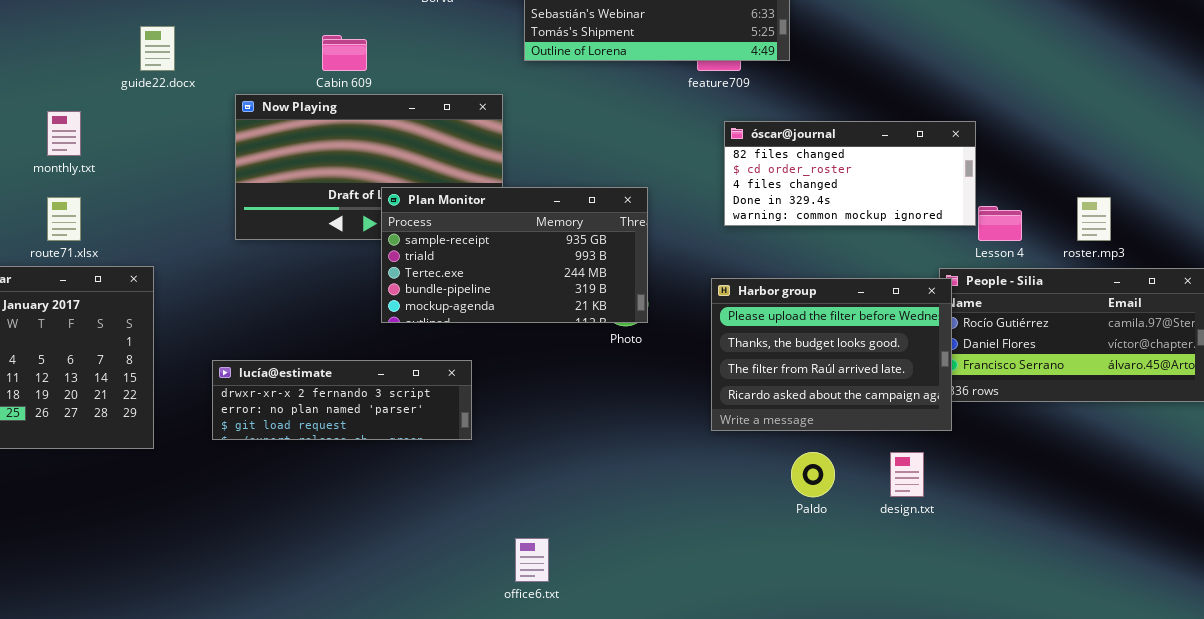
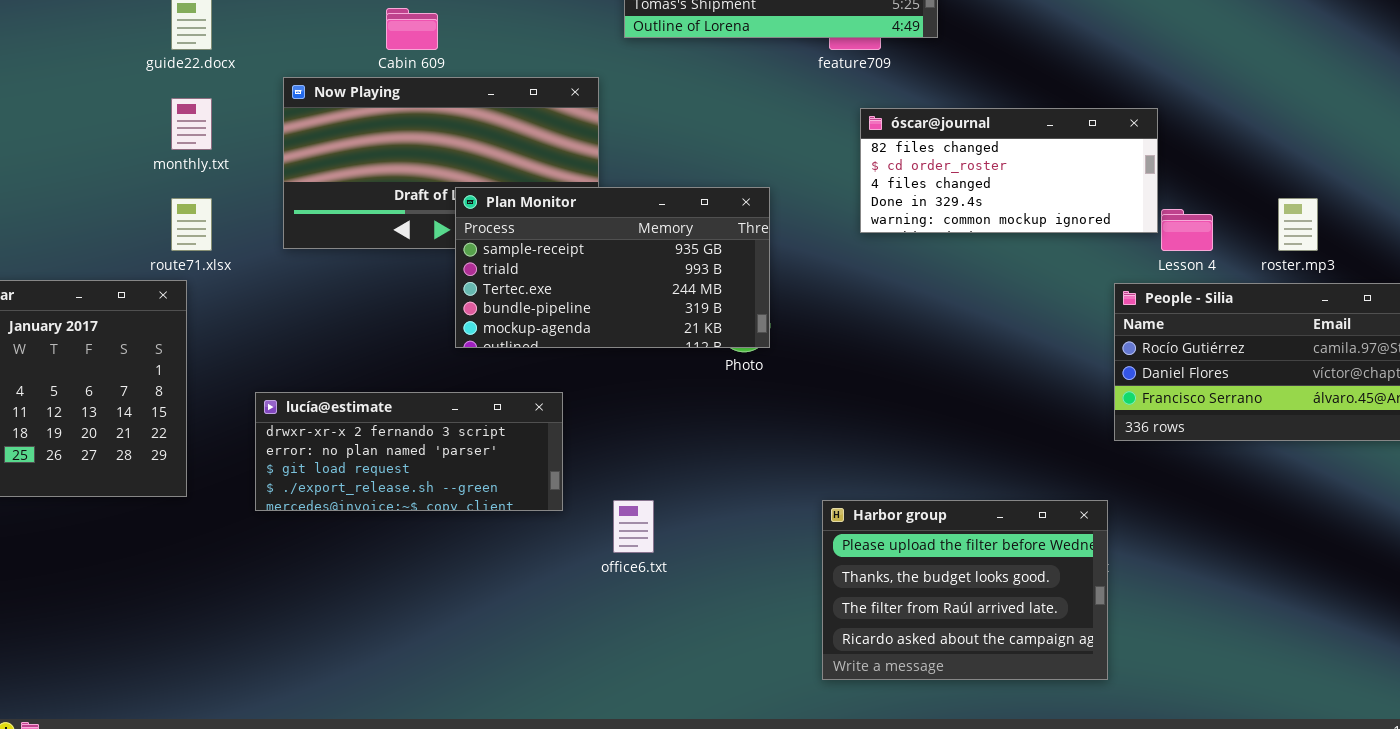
monthly.txt: [47,111,81,156] -> [171,98,212,150], moved
route71.xlsx: [47,197,81,241] -> [171,198,212,251], moved
Harbor group: [711,278,952,431] -> [822,500,1108,680], moved
lucía@estimate: [212,360,472,440] -> [255,392,563,511], resized
office6.txt: [515,538,549,582] -> [613,500,654,553], moved

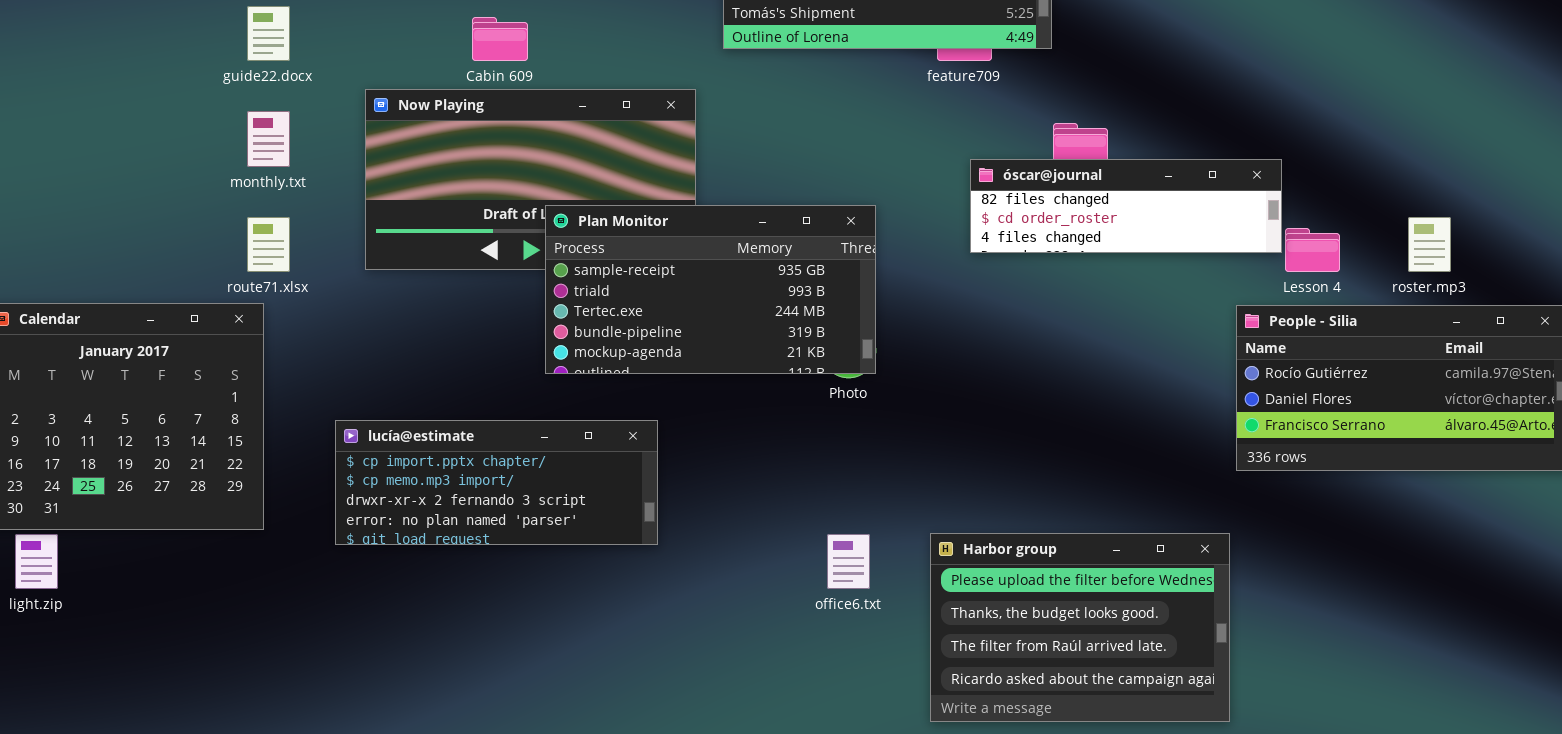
óscar@journal: [860,108,1158,233] -> [970,159,1282,253], resized
lucía@estimate: [255,392,563,511] -> [335,420,658,545], scrolled up 2 rows
office6.txt: [613,500,654,553] -> [827,534,870,589], moved

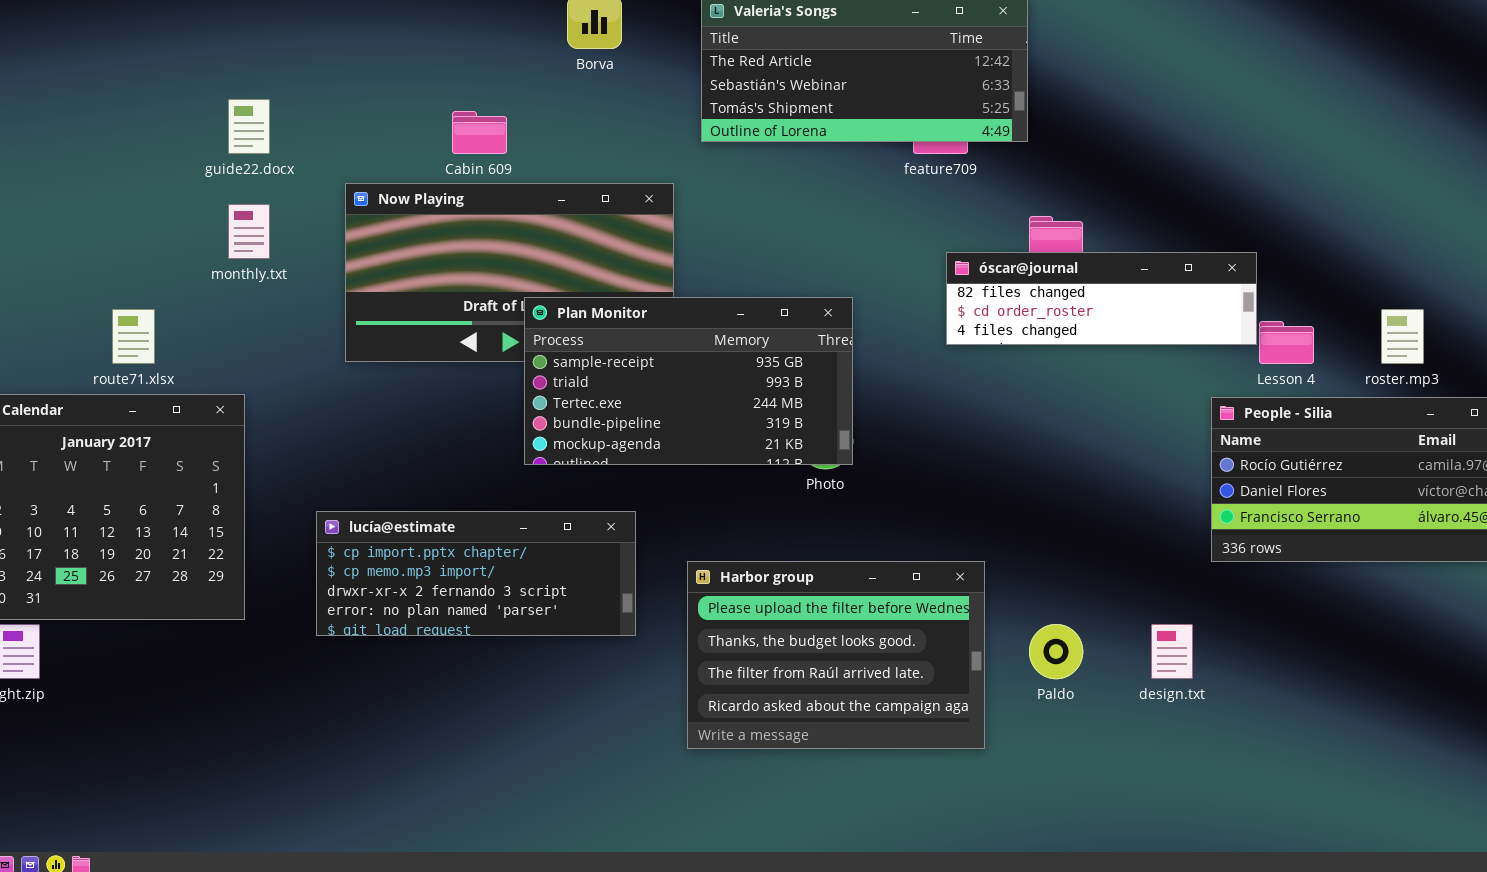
route71.xlsx: [247,217,290,272] -> [112,309,155,364], moved
Harbor group: [930,533,1230,722] -> [687,561,985,749], moved

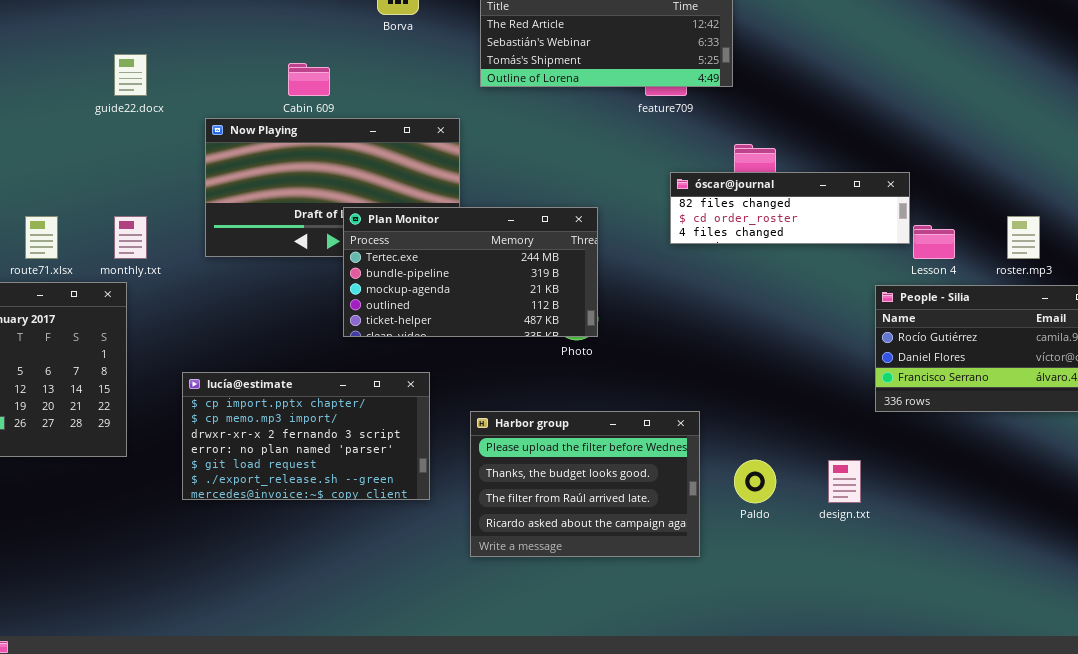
monthly.txt: [228,204,270,259] -> [114,216,147,259], moved
Plan Monitor: [524,297,853,465] -> [343,207,598,337], scrolled down 2 rows
lucía@estimate: [316,511,636,636] -> [182,372,430,500], resized

